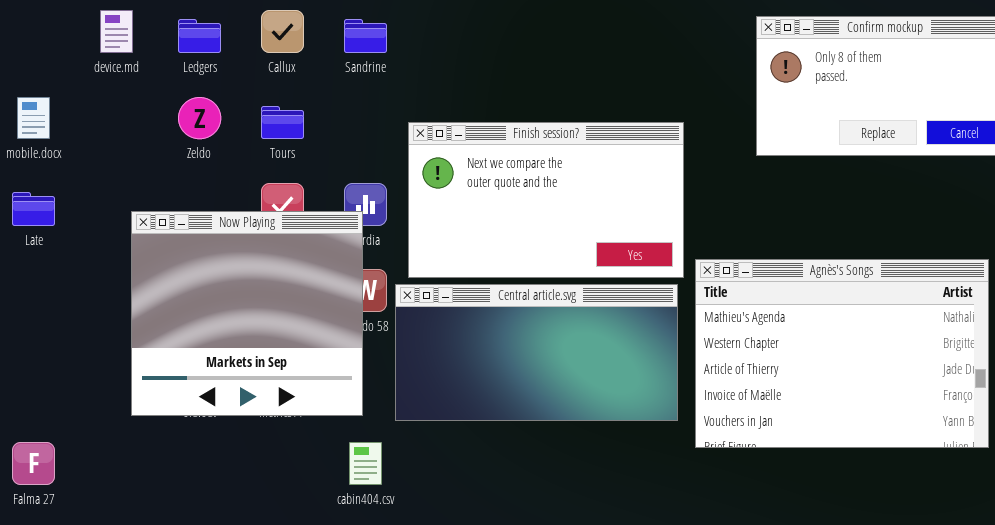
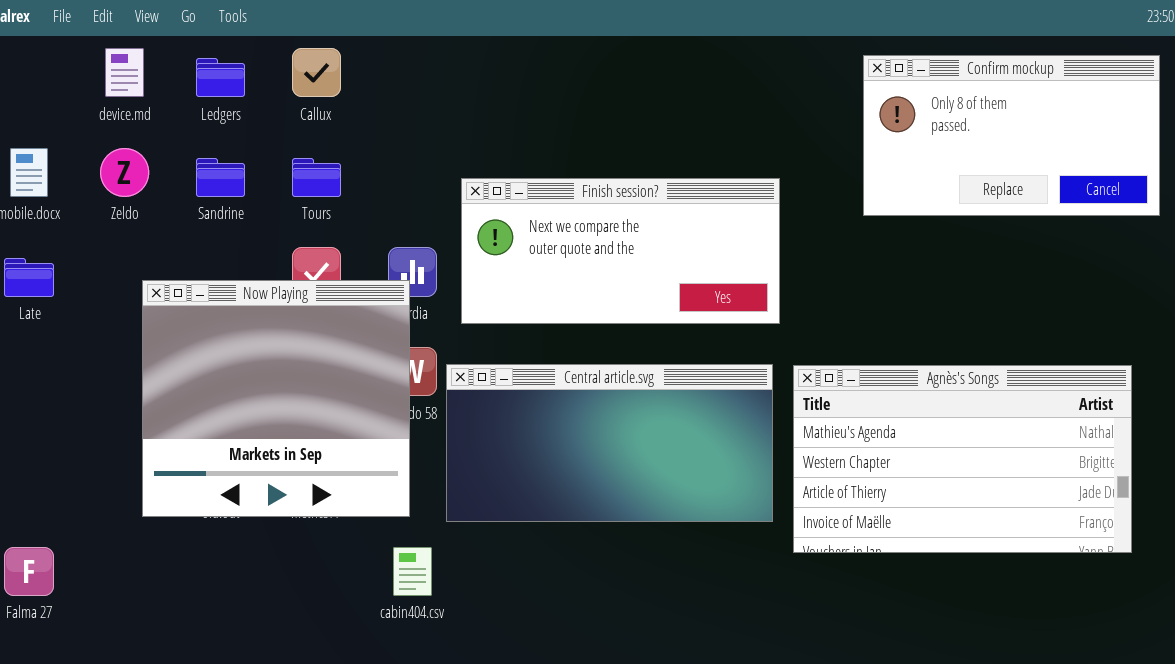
Sandrine: [344,19,387,53] -> [196,158,245,197], moved
Zeldo: [178,97,221,139] -> [100,148,149,197], moved
Finish session?: [408,122,684,278] -> [461,178,780,324], resized
Agnès's Songs: [695,259,989,448] -> [793,365,1132,553], resized

